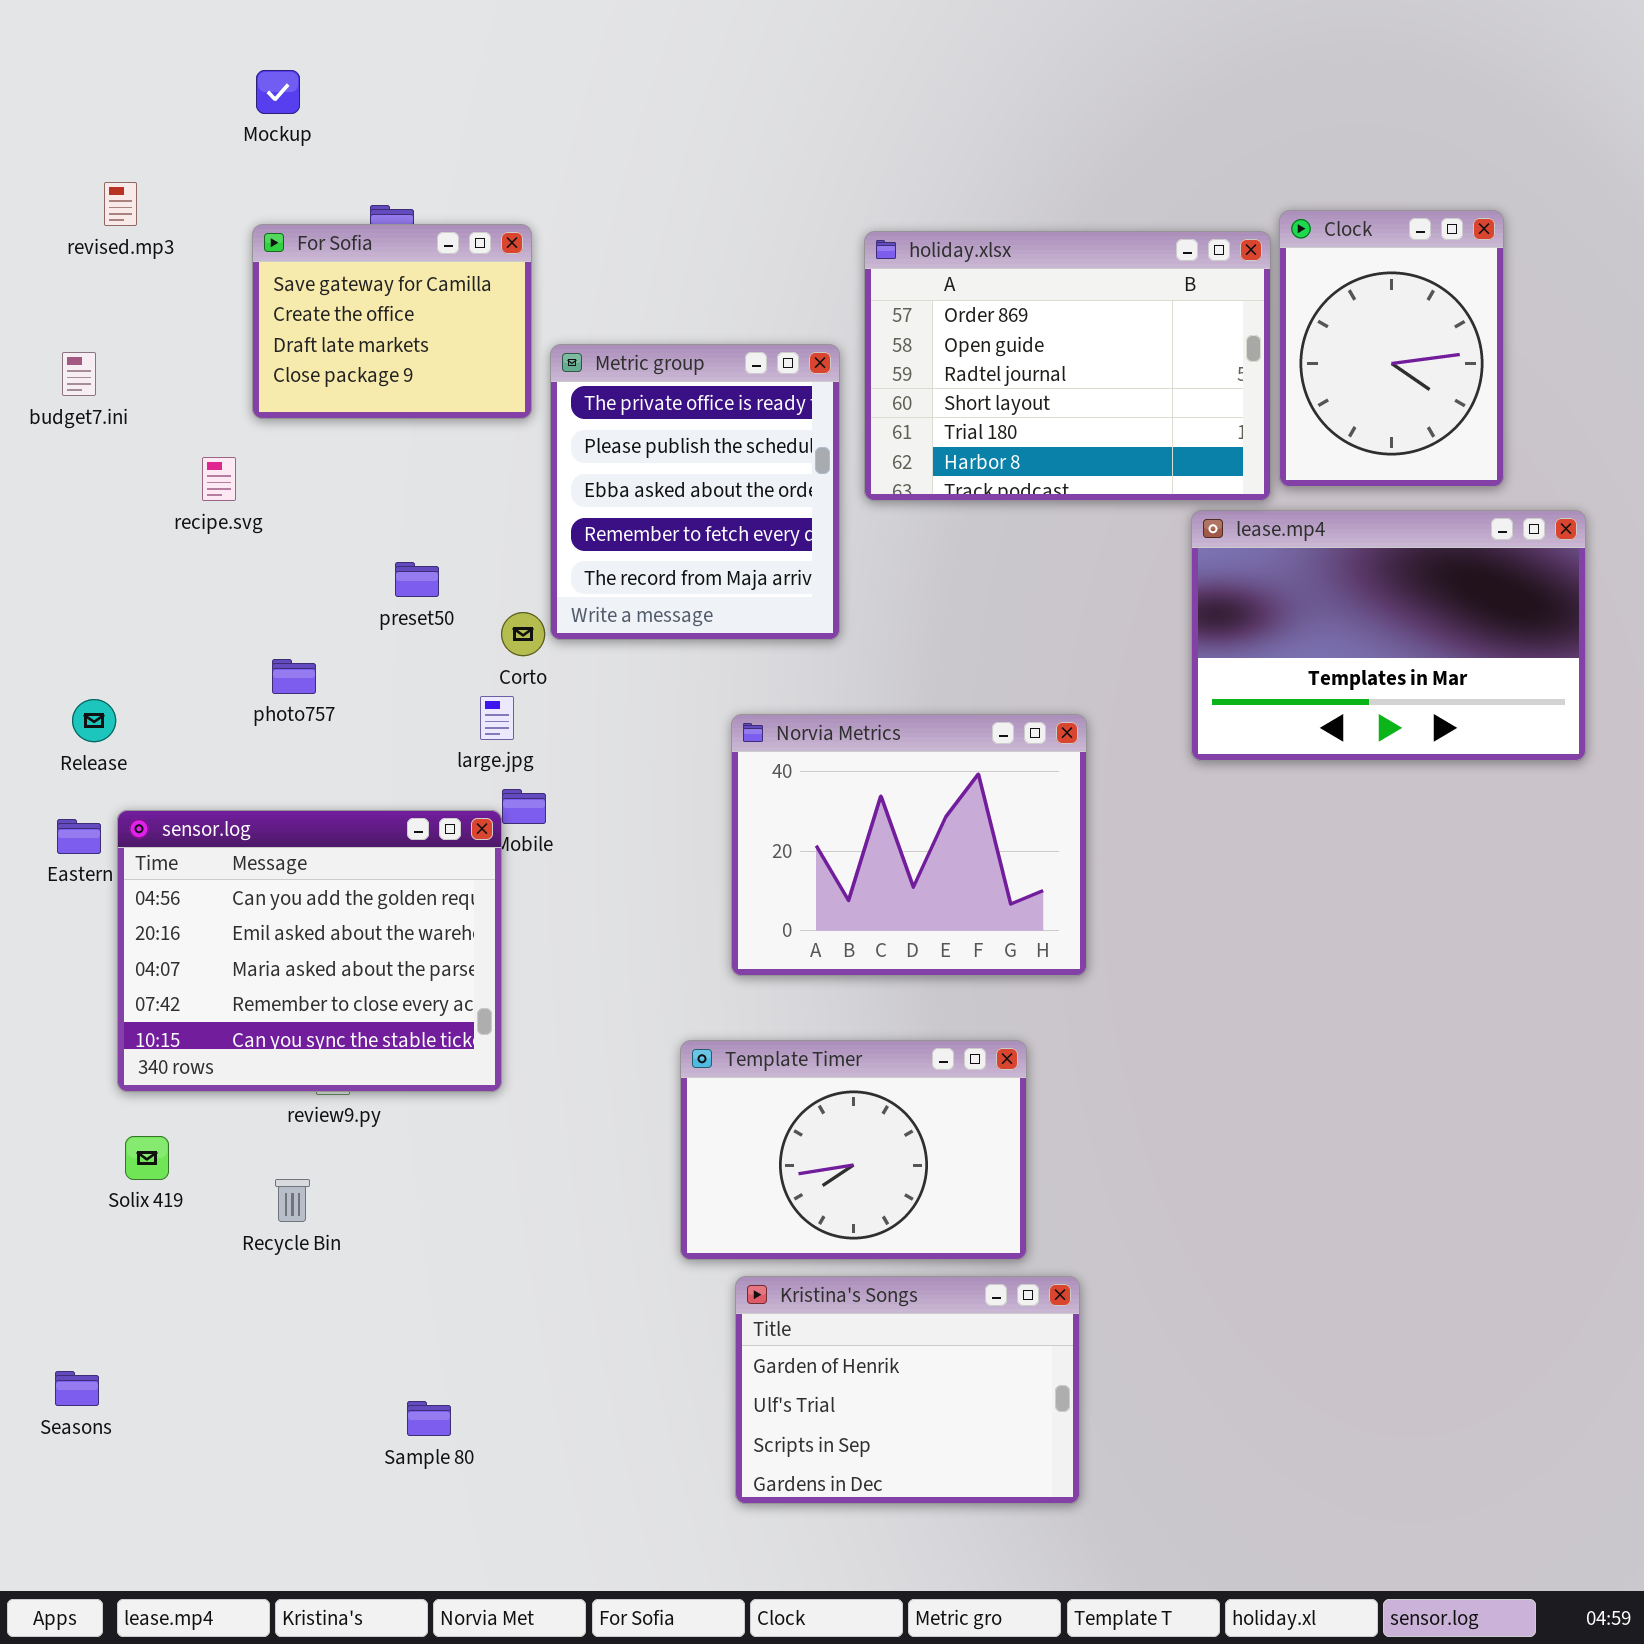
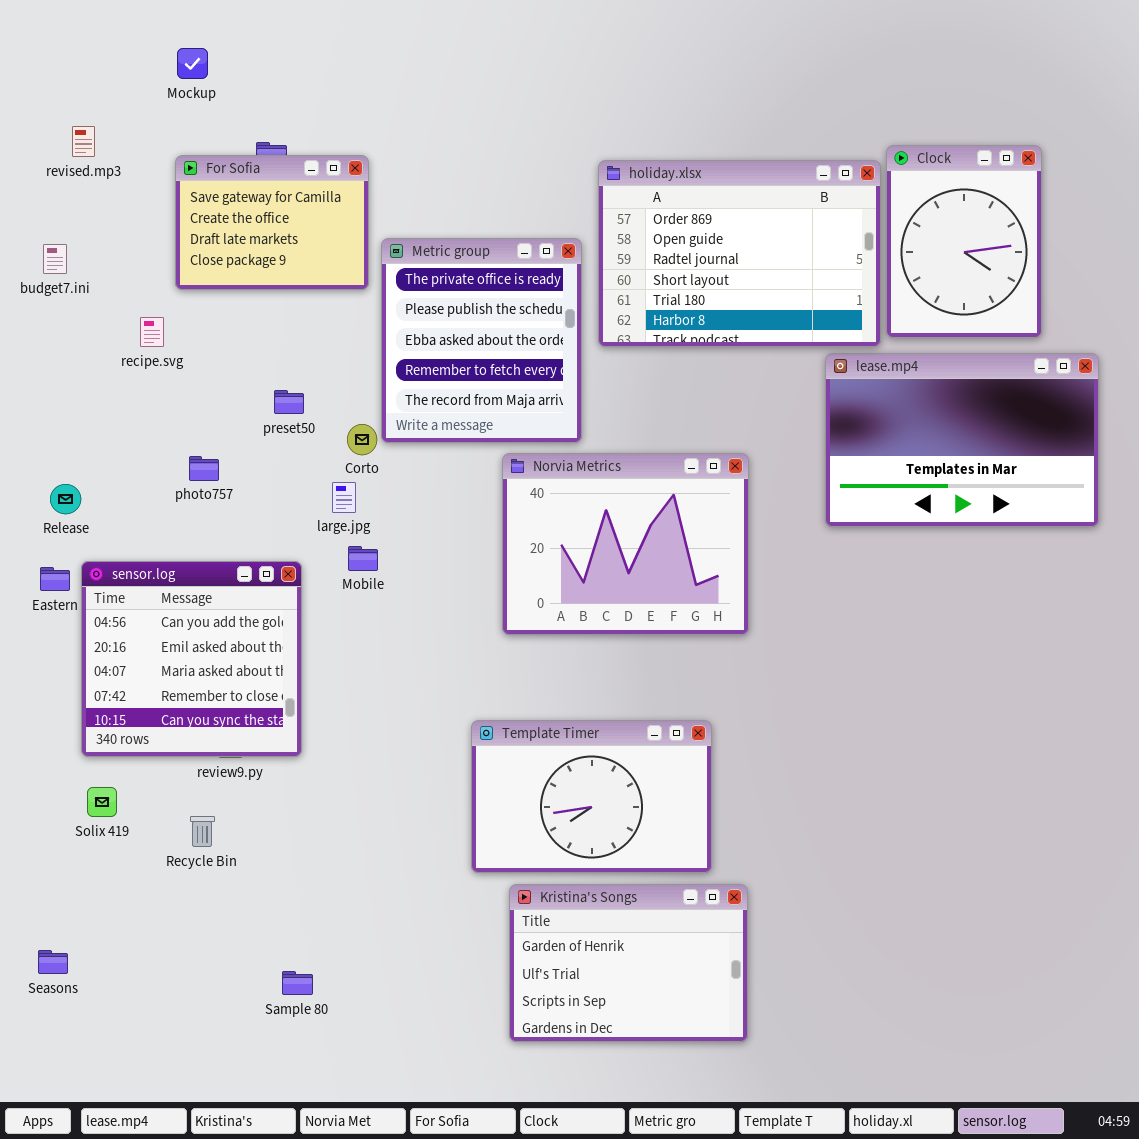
Norvia Metrics: [731,714,1087,976] -> [502,453,749,635], moved
sensor.log: [117,810,502,1092] -> [81,561,302,757], resized

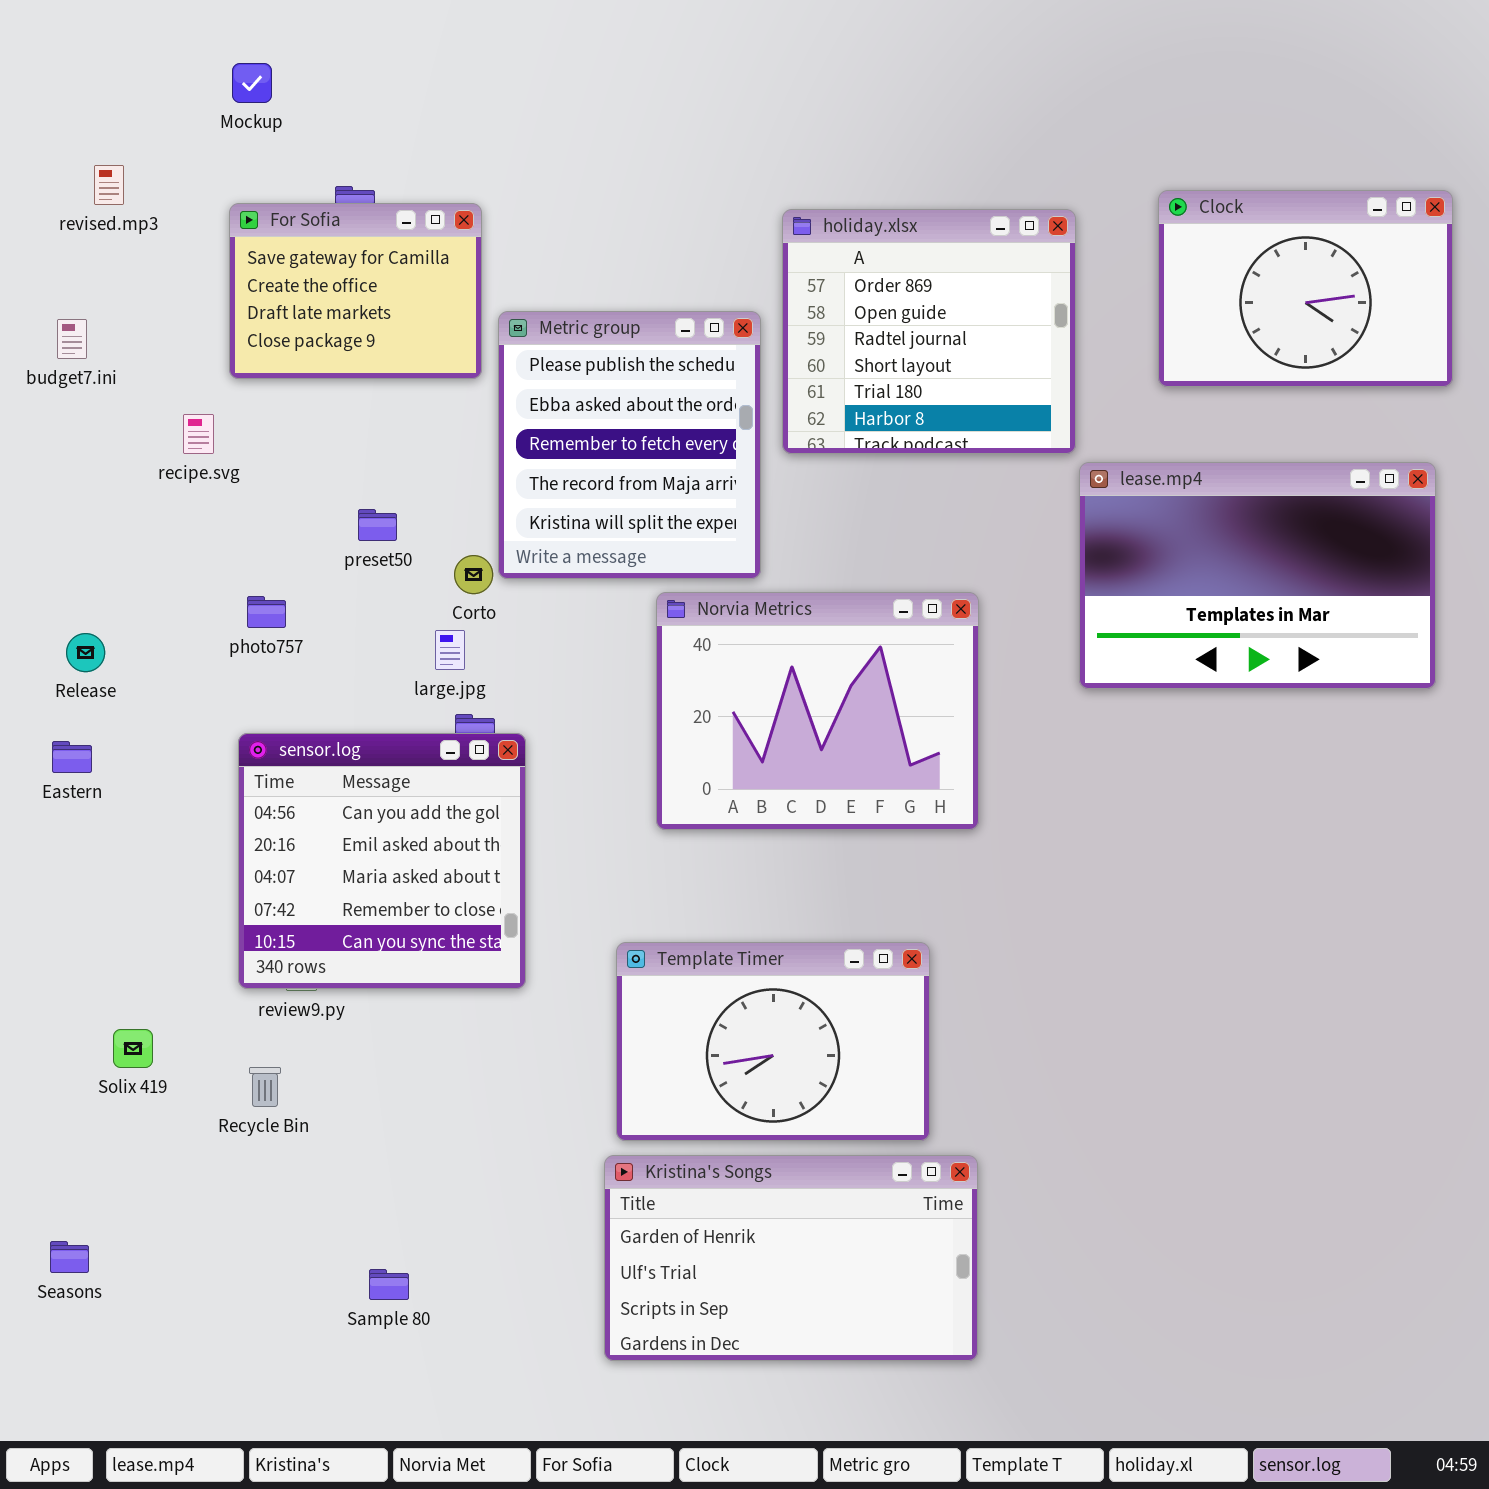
Clock: [886,145,1042,338] -> [1158,190,1453,387], resized
holiday.xlsx: [598,160,881,347] -> [782,209,1076,454], resized
Metric group: [381,238,582,443] -> [498,311,761,579], scrolled down 1 row
sensor.log: [81,561,302,757] -> [238,733,526,989], moved
Kristina's Songs: [509,884,748,1042] -> [604,1155,978,1361], resized

